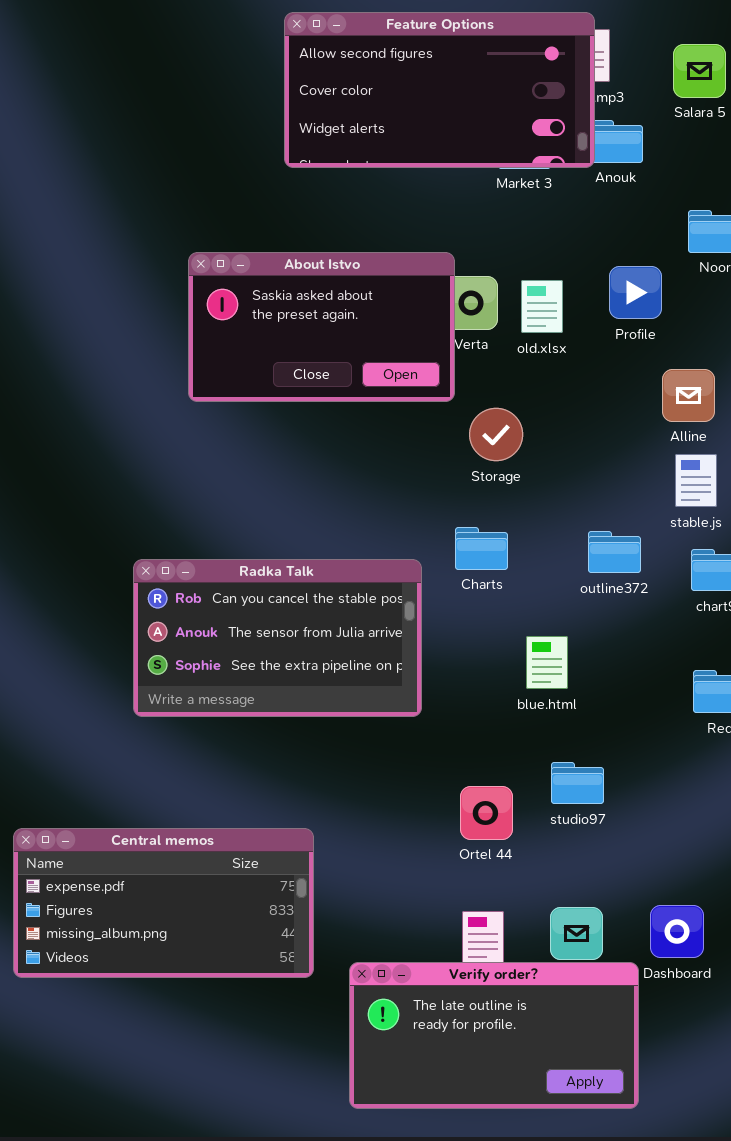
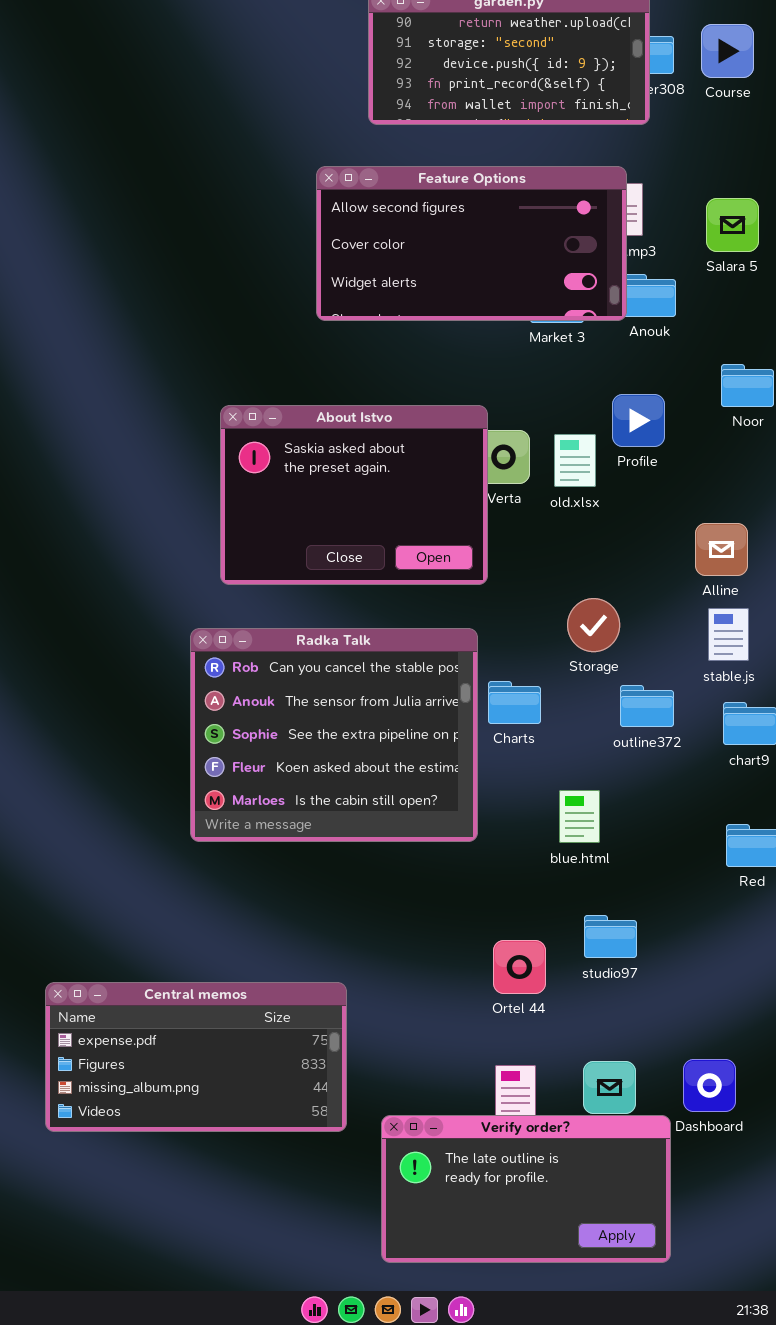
About Istvo: [188,252,455,402] -> [220,405,488,585], resized
Profile: [609,266,662,319] -> [612,394,665,447], moved
Storage: [469,408,523,461] -> [567,598,620,652], moved
Radka Talk: [133,559,422,717] -> [190,628,478,842], moved, resized

